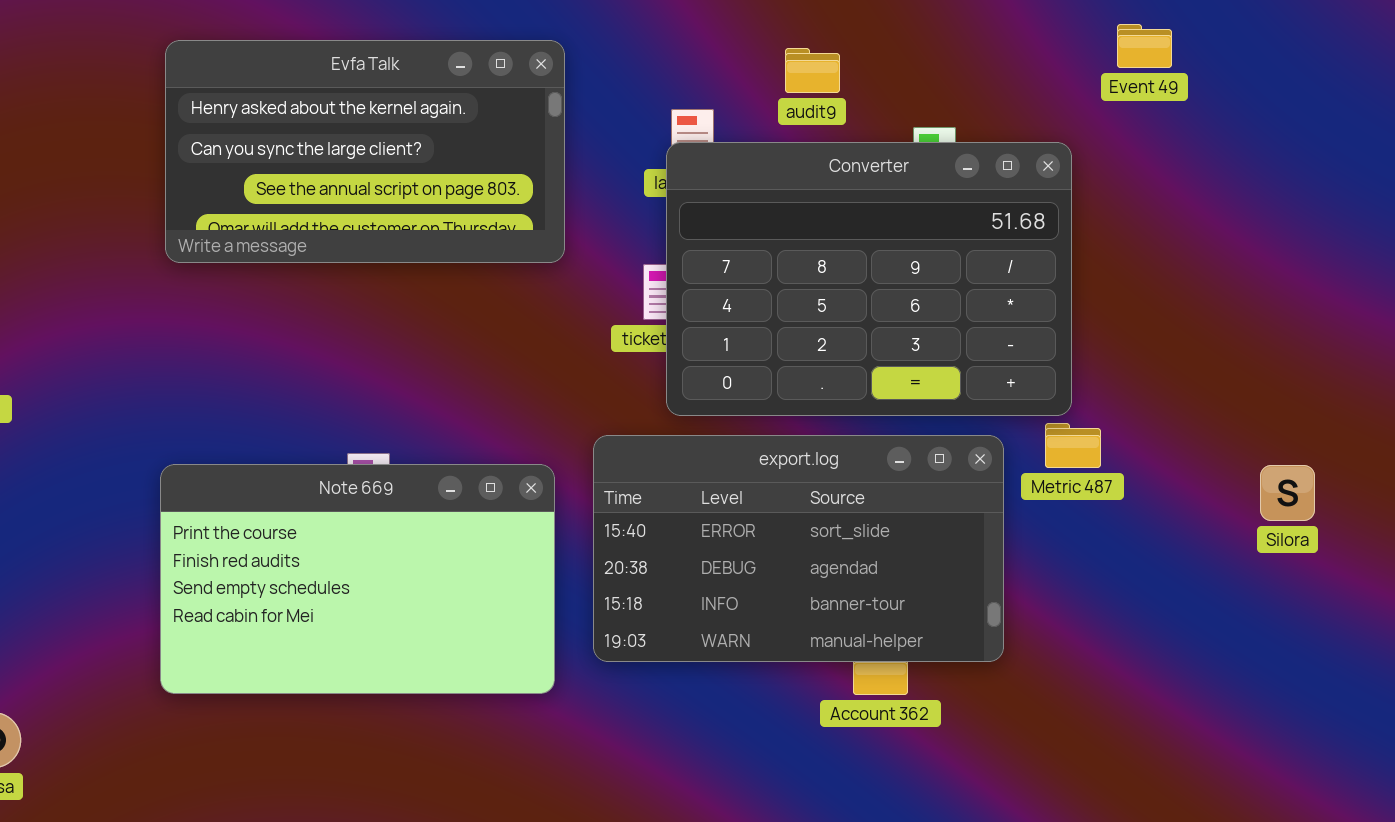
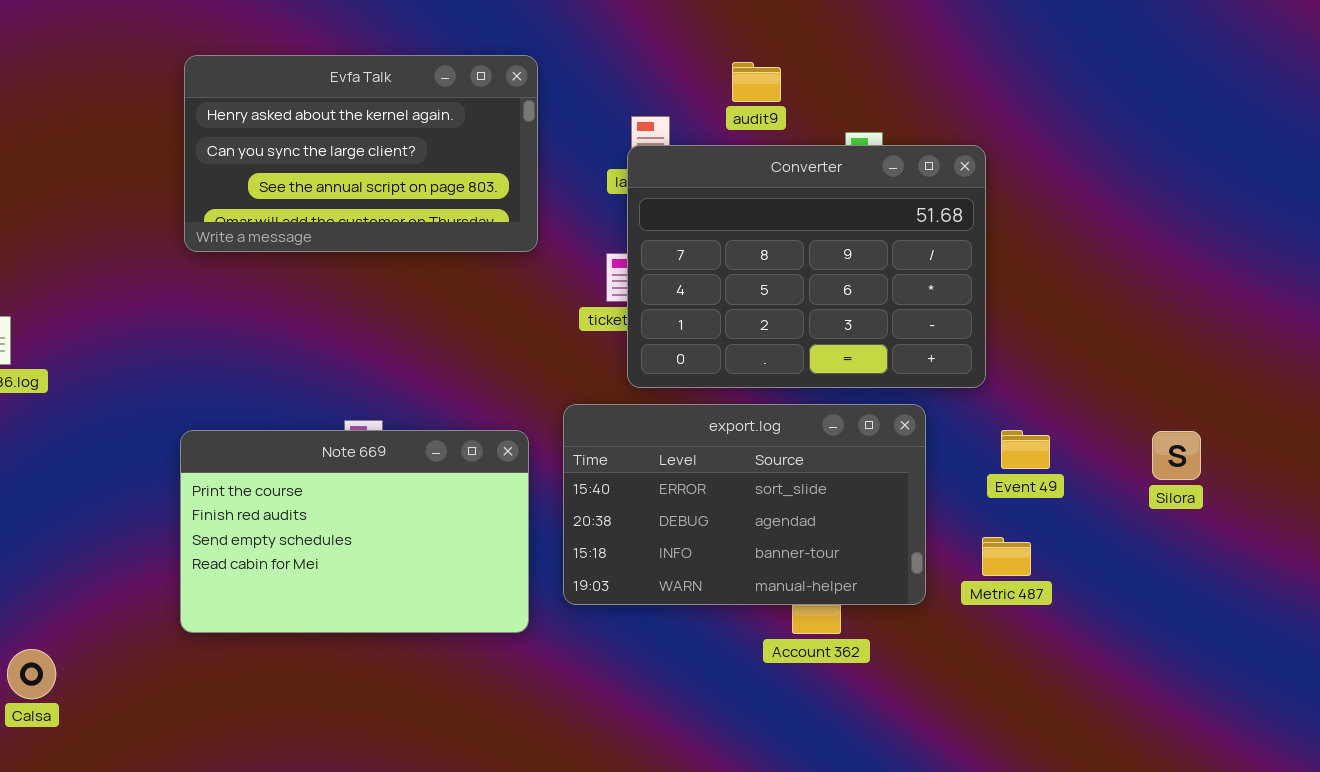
Event 49: [1117,24,1172,68] -> [1001,430,1050,469], moved
Metric 487: [1045,423,1101,468] -> [982,537,1031,576], moved

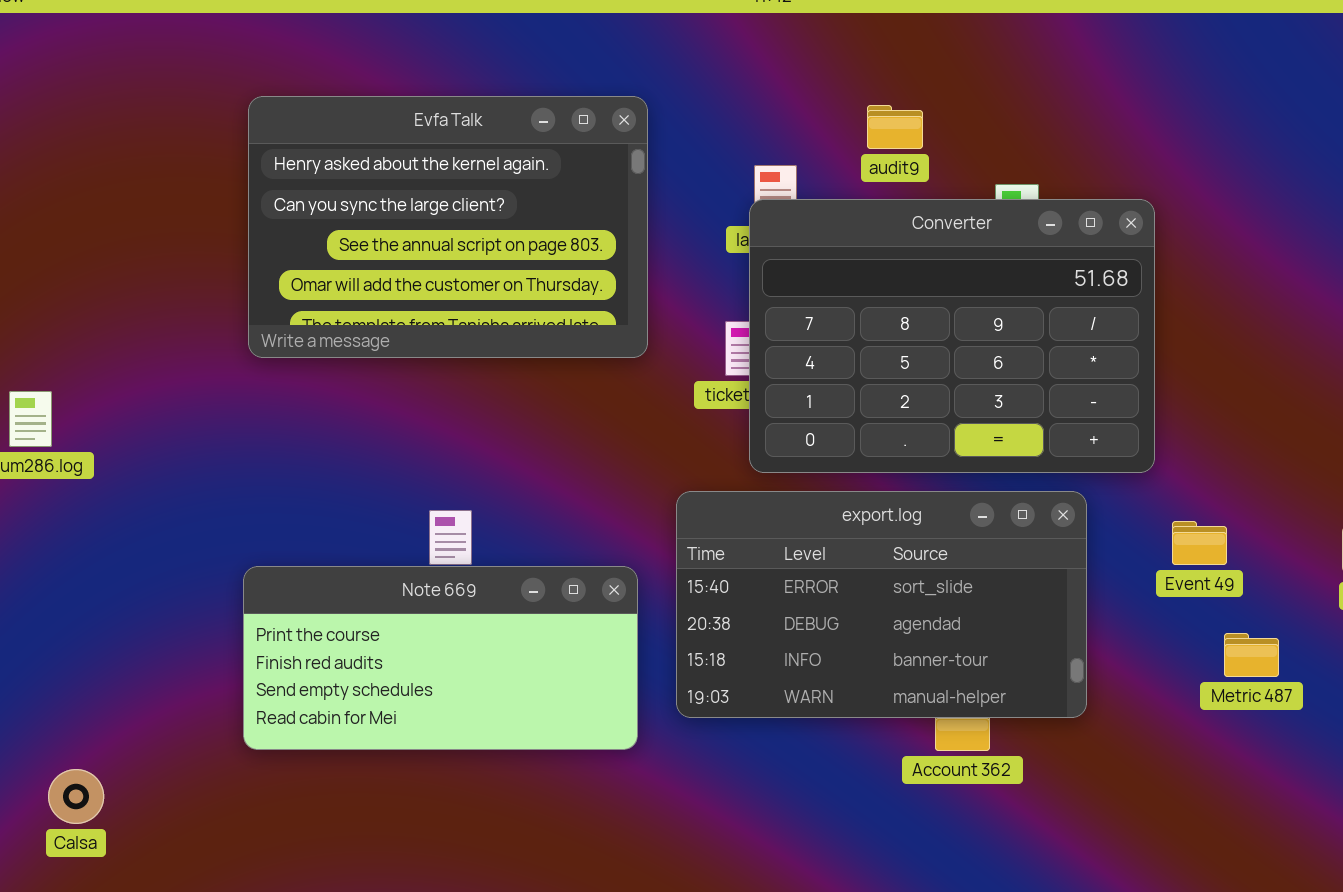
Evfa Talk: [184,55,538,252] -> [248,96,648,358], resized
Note 669: [180,430,529,633] -> [243,566,638,750], resized
Metric 487: [982,537,1031,576] -> [1224,633,1279,677], moved

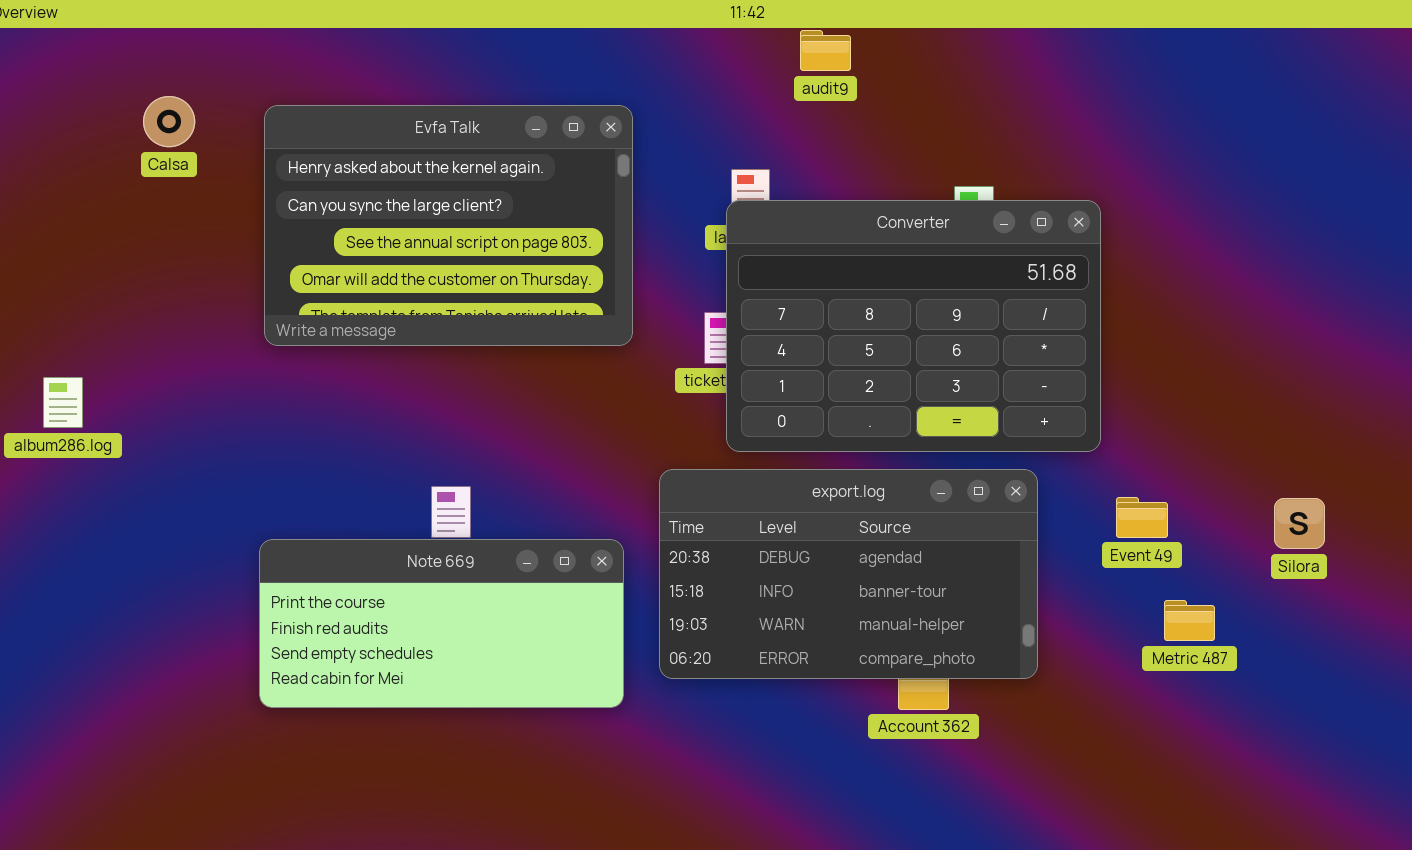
audit9: [867,105,923,149] -> [800,30,851,71], moved
export.log: [676,491,1087,718] -> [659,469,1038,679], scrolled down 1 row
Calsa: [48,769,104,824] -> [143,96,195,147], moved

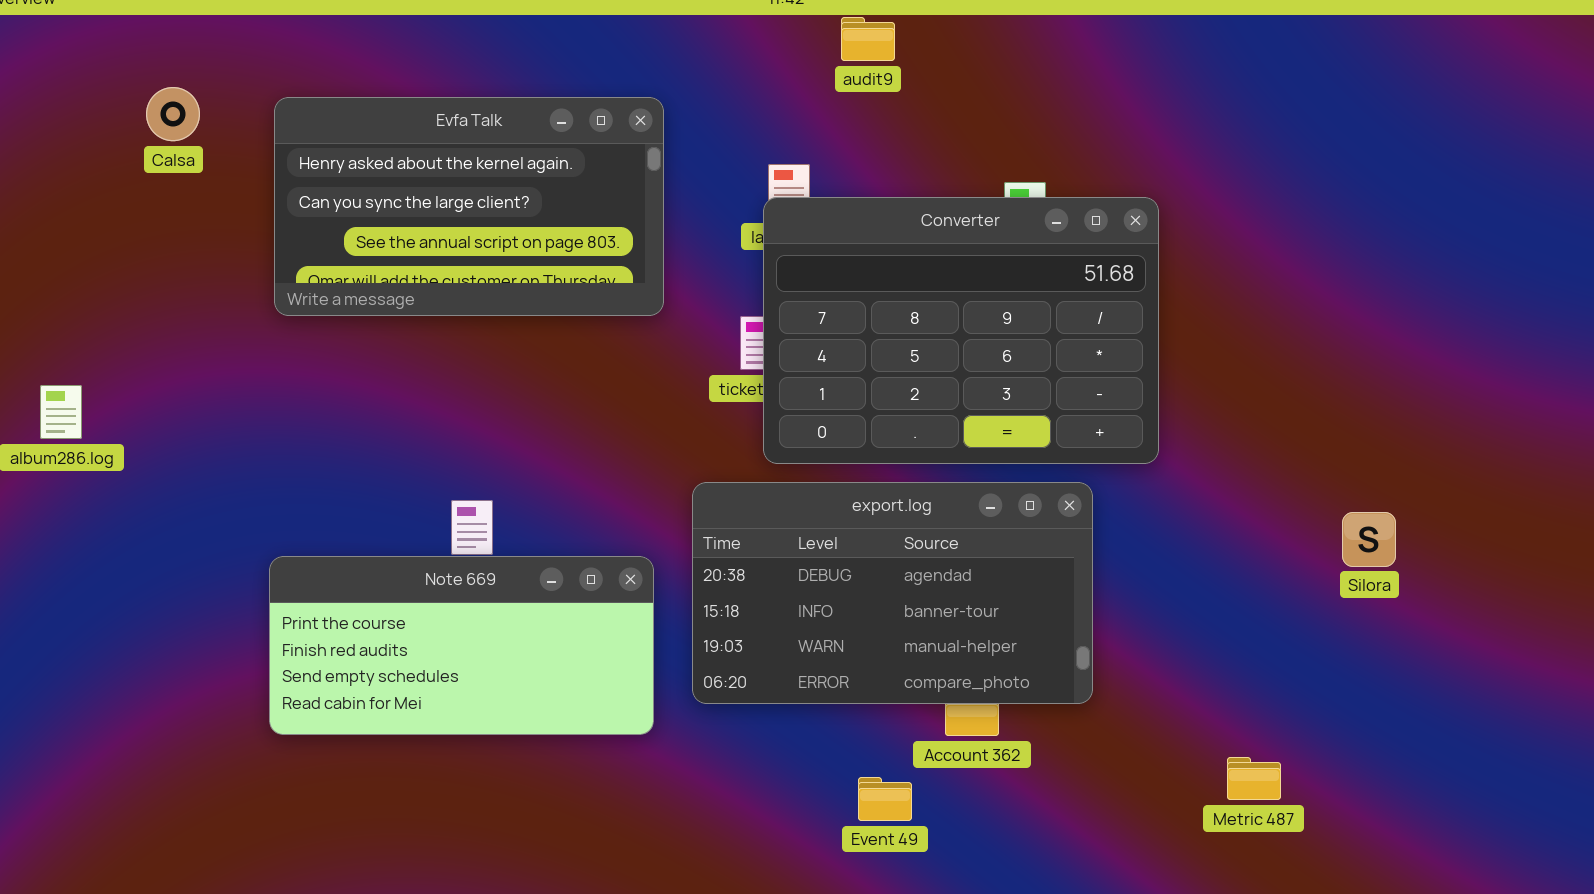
Evfa Talk: [264,105,633,346] -> [274,97,664,316], resized
Event 49: [1116,497,1168,538] -> [858,777,912,821], moved
Metric 487: [1164,600,1215,641] -> [1227,757,1281,800], moved

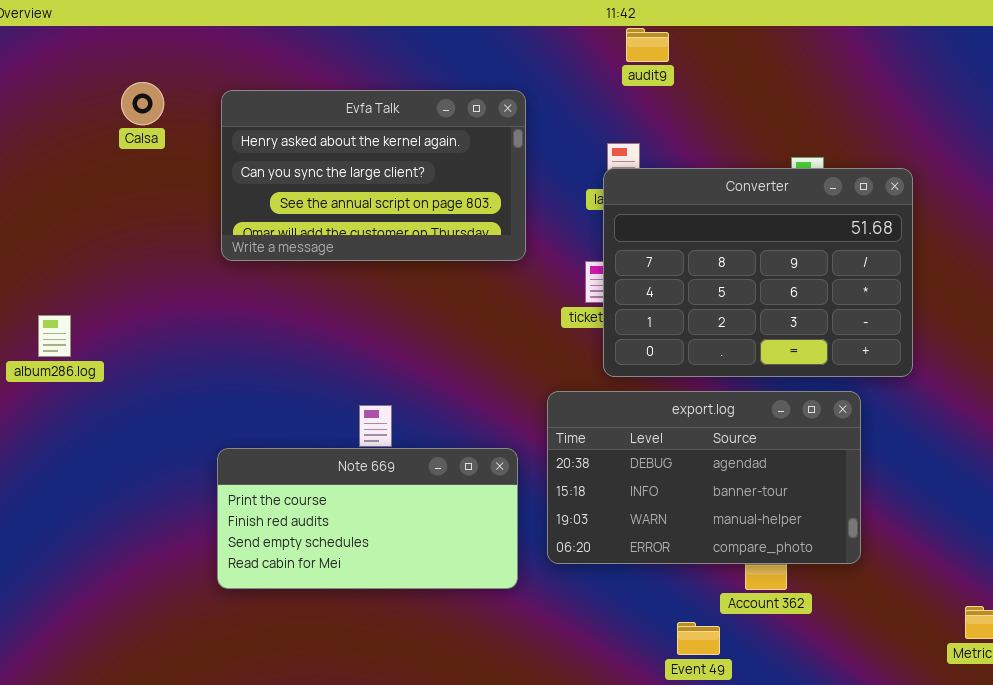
audit9: [841,17,895,61] -> [626,28,669,62], moved

